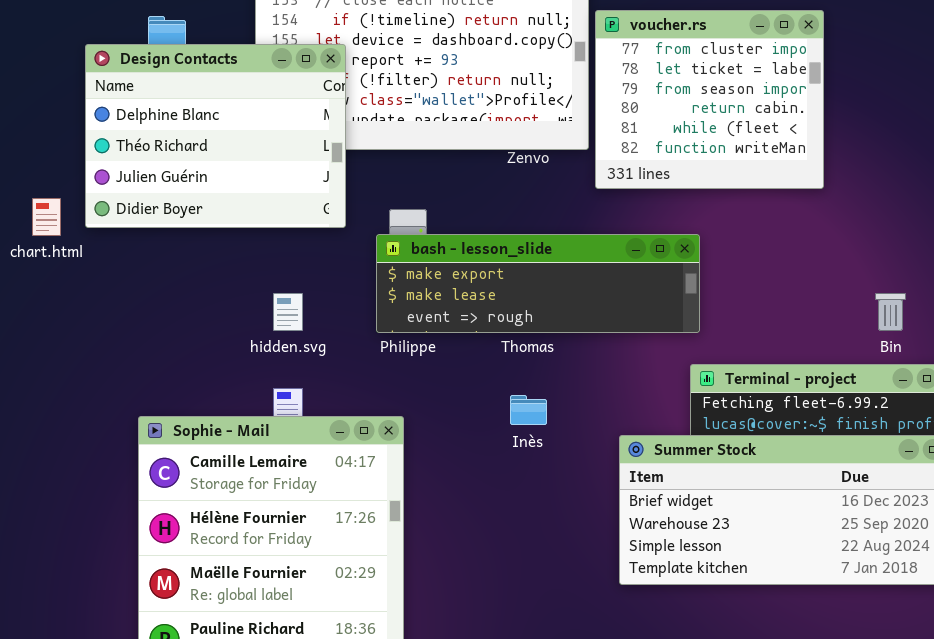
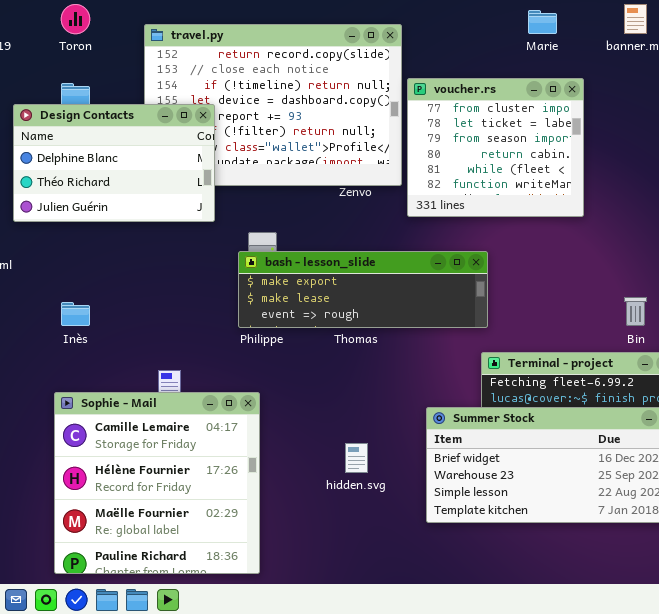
Design Contacts: [85,44,346,228] -> [13,104,215,222], resized
hidden.svg: [273,293,303,331] -> [345,443,368,473], moved
Inès: [510,395,547,425] -> [61,302,90,326], moved

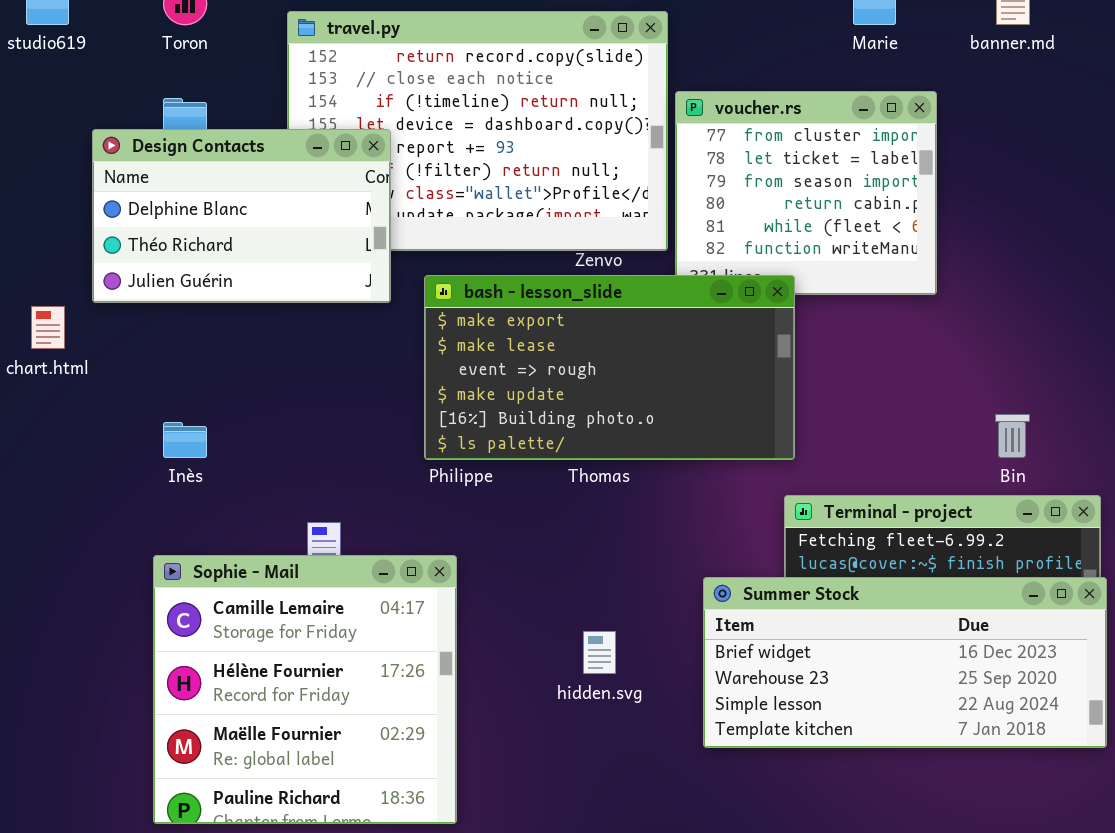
bash - lesson_slide: [238,251,488,328] -> [424,275,795,460], resized

